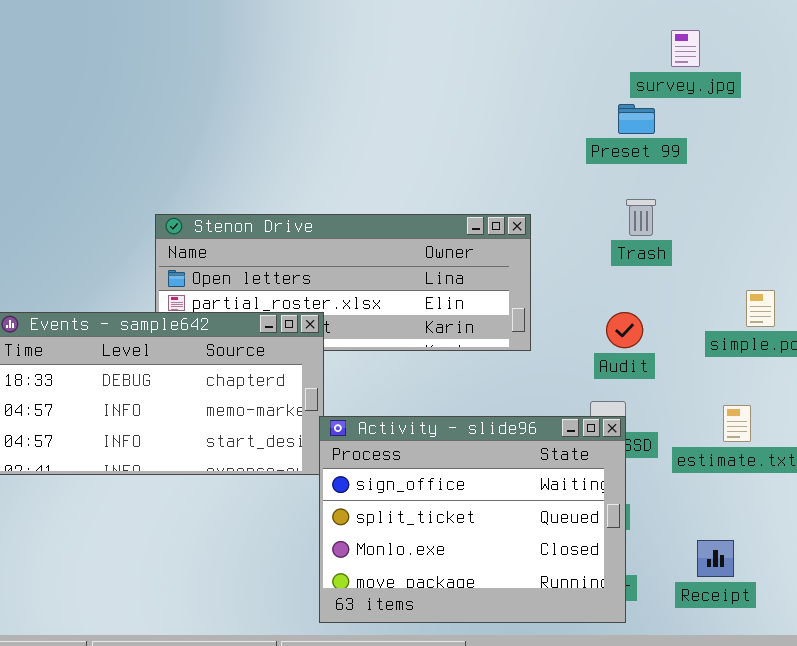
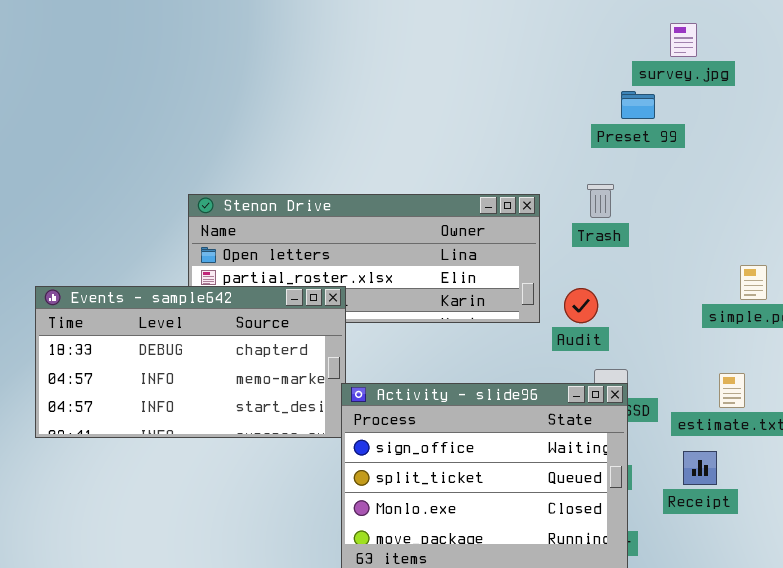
Trash: [626,199,656,236] -> [587,184,614,218], moved
Audit: [606,312,643,348] -> [564,288,598,323], moved
Receipt: [697,540,734,577] -> [683,451,717,485], moved

